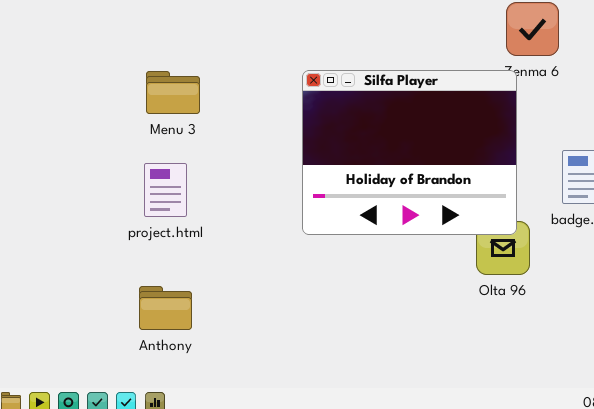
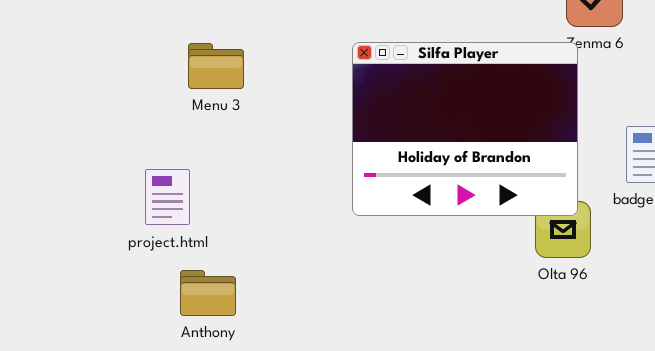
project.html: [144,163,187,217] -> [145,169,190,225], moved

